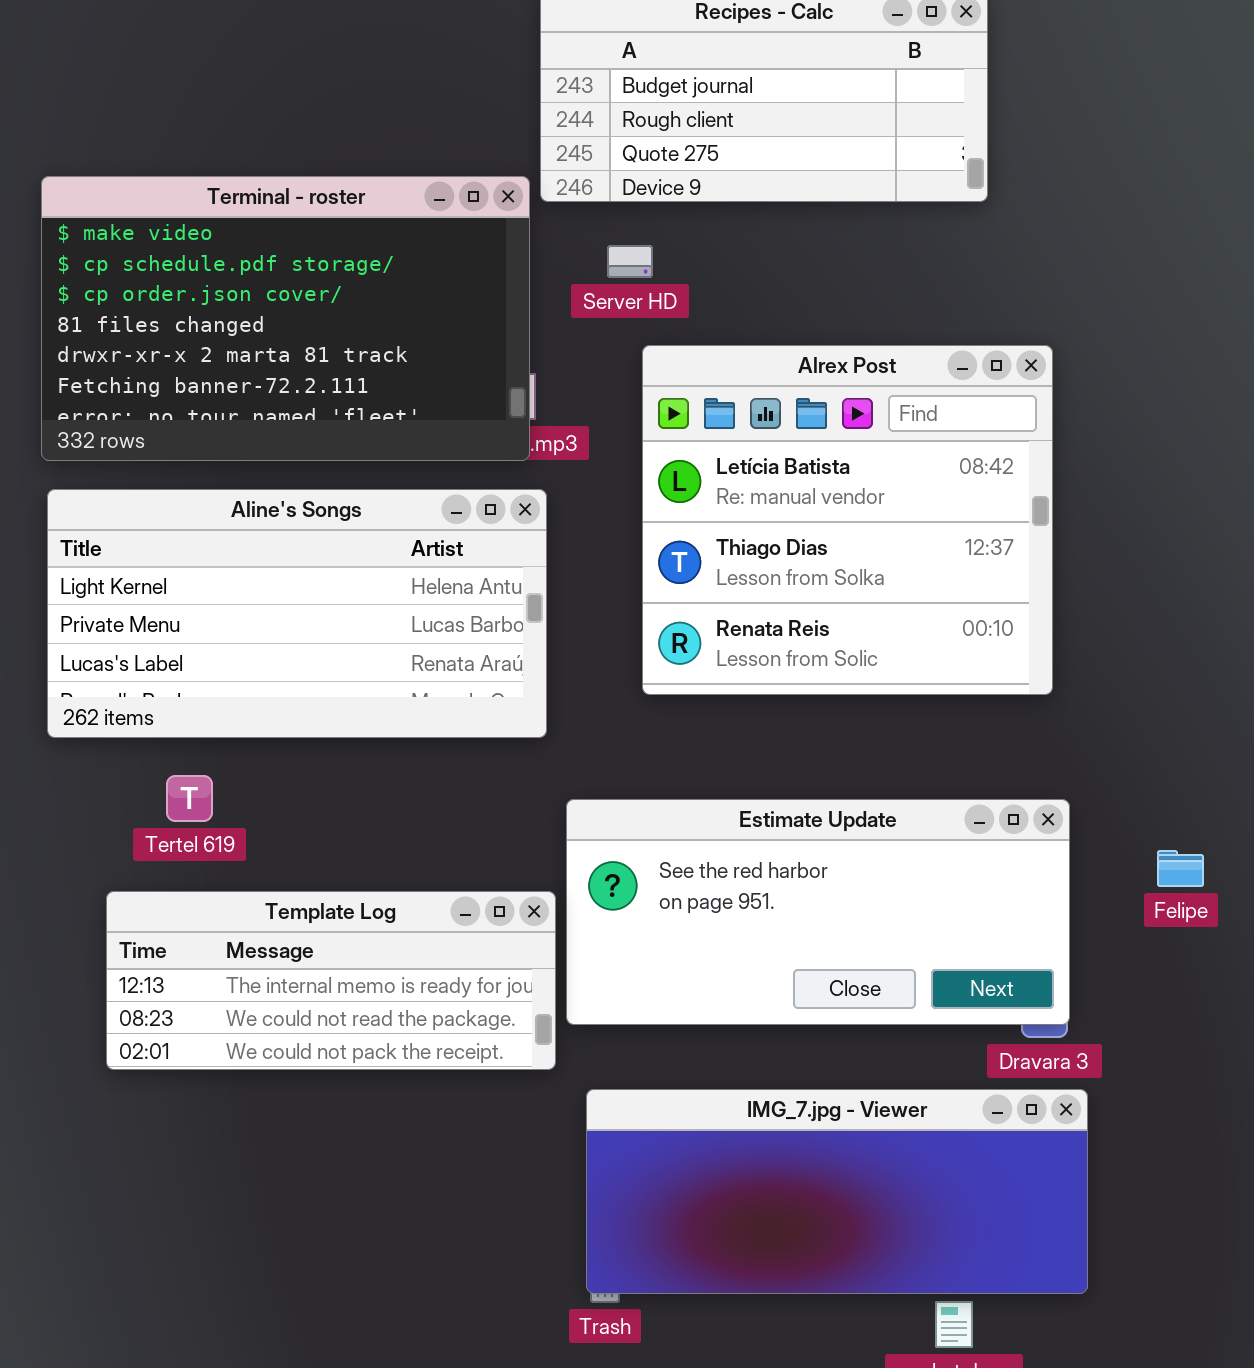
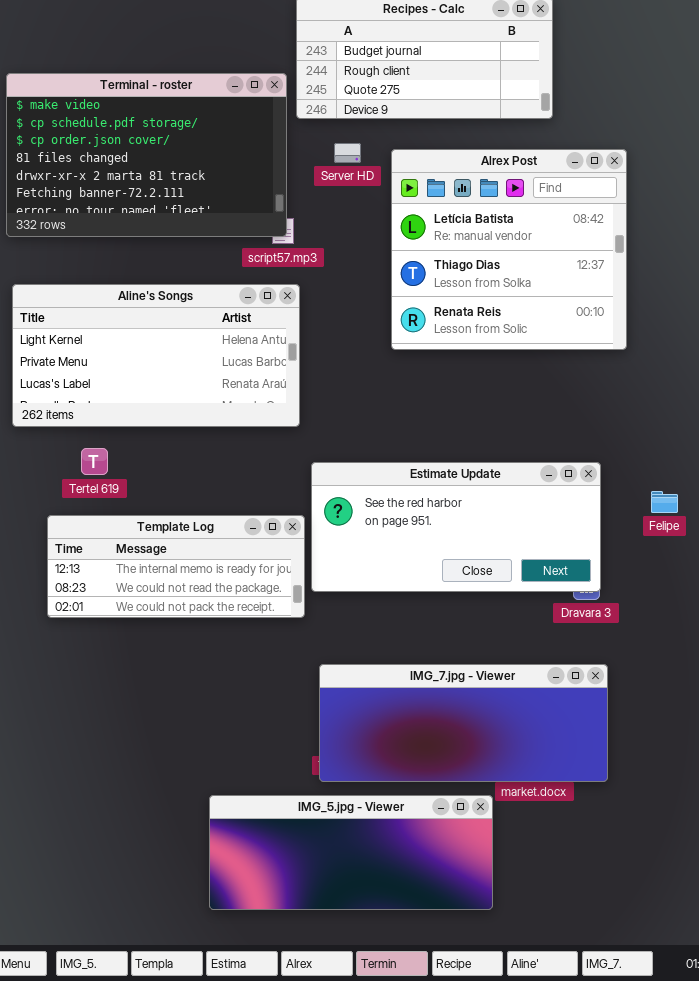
Terminal - roster: [41,176,530,461] -> [6,73,287,237], moved
Alrex Post: [642,345,1053,695] -> [391,149,627,350], moved
IMG_7.jpg - Viewer: [586,1089,1088,1294] -> [319,664,608,782], moved

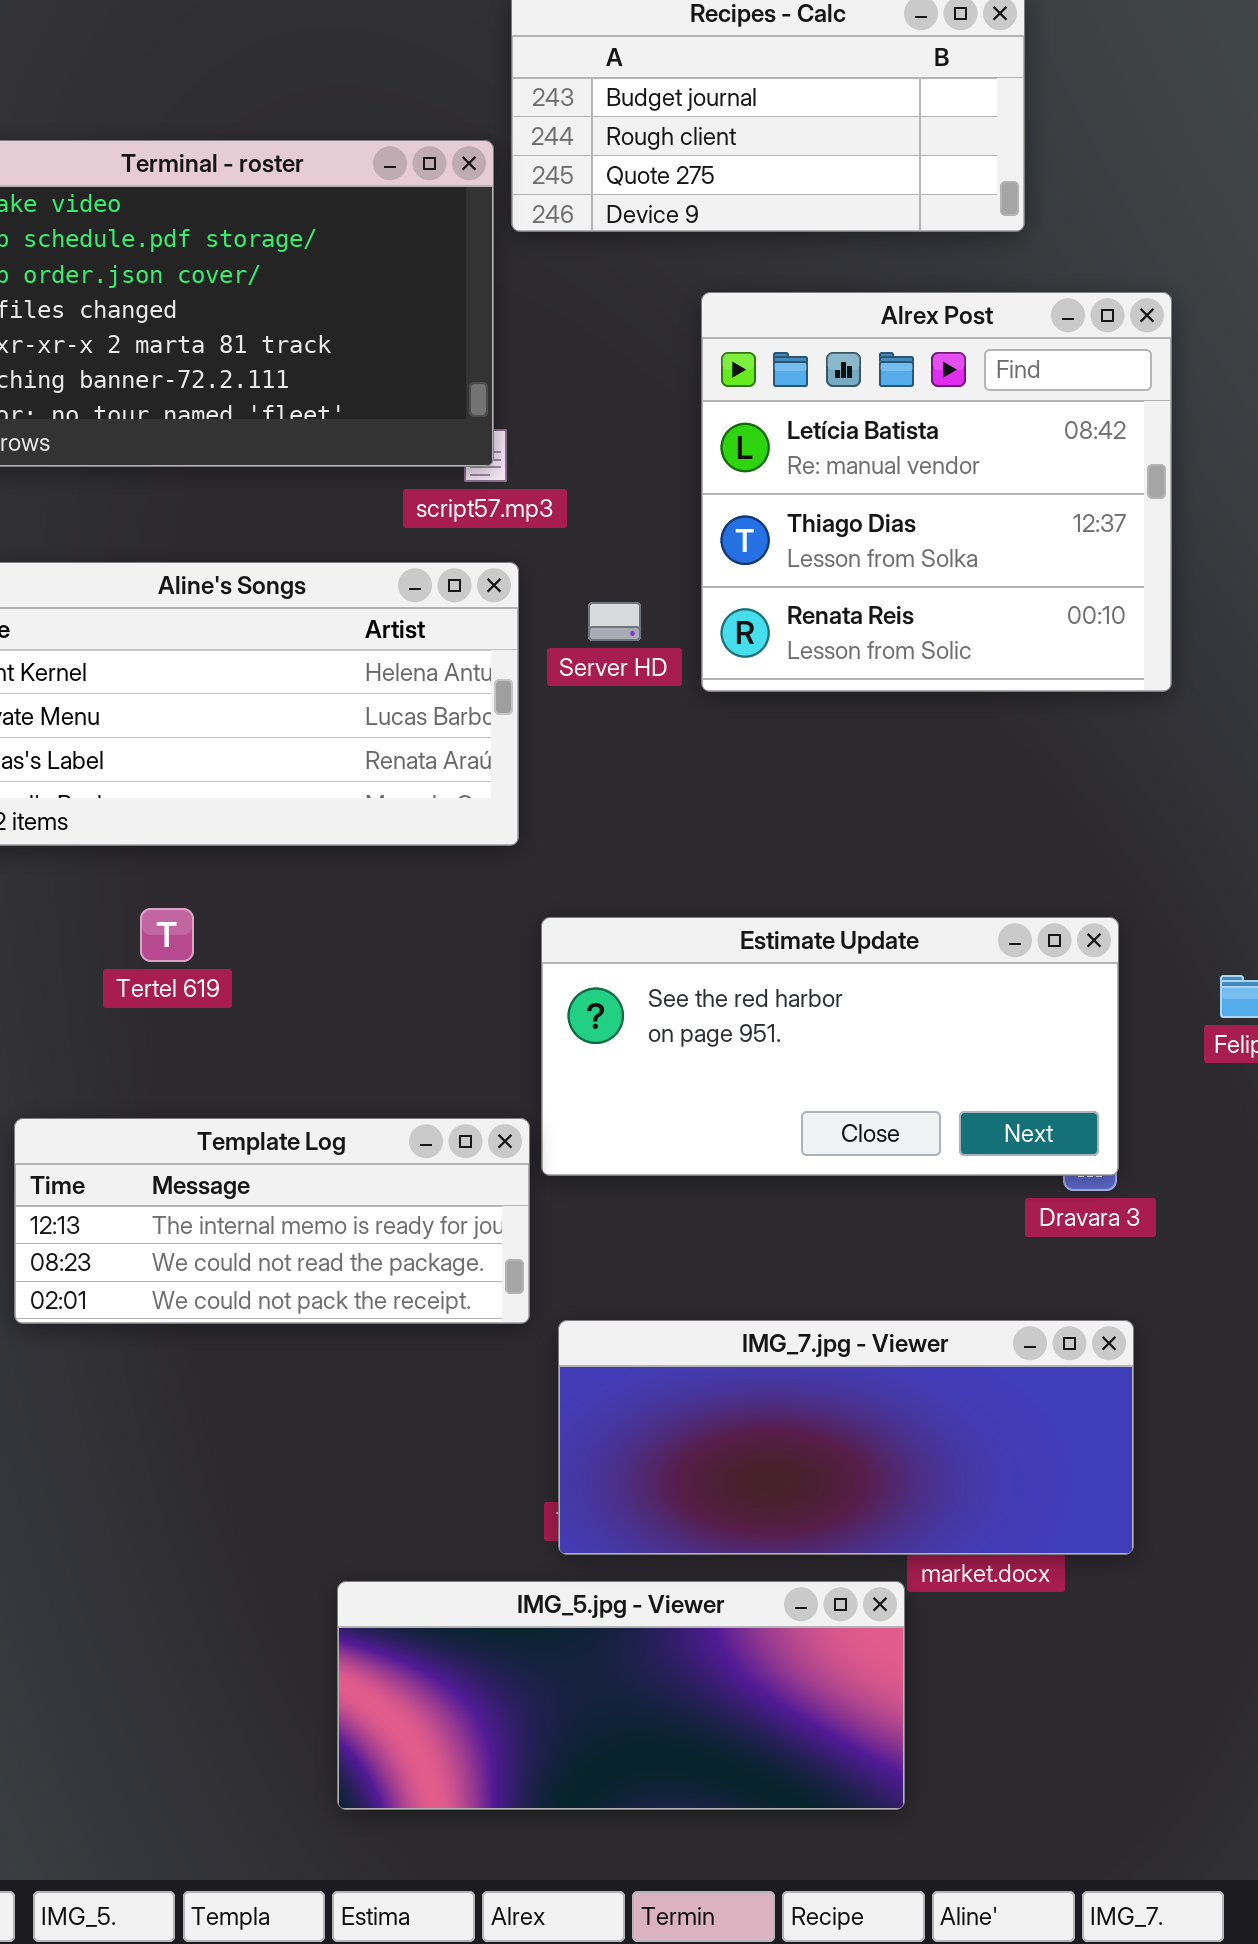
Server HD: [334,143,361,163] -> [588,602,641,641], moved
Tertel 619: [81,448,108,475] -> [140,908,194,962], moved
Template Log: [47,515,305,618] -> [14,1118,530,1324], moved

